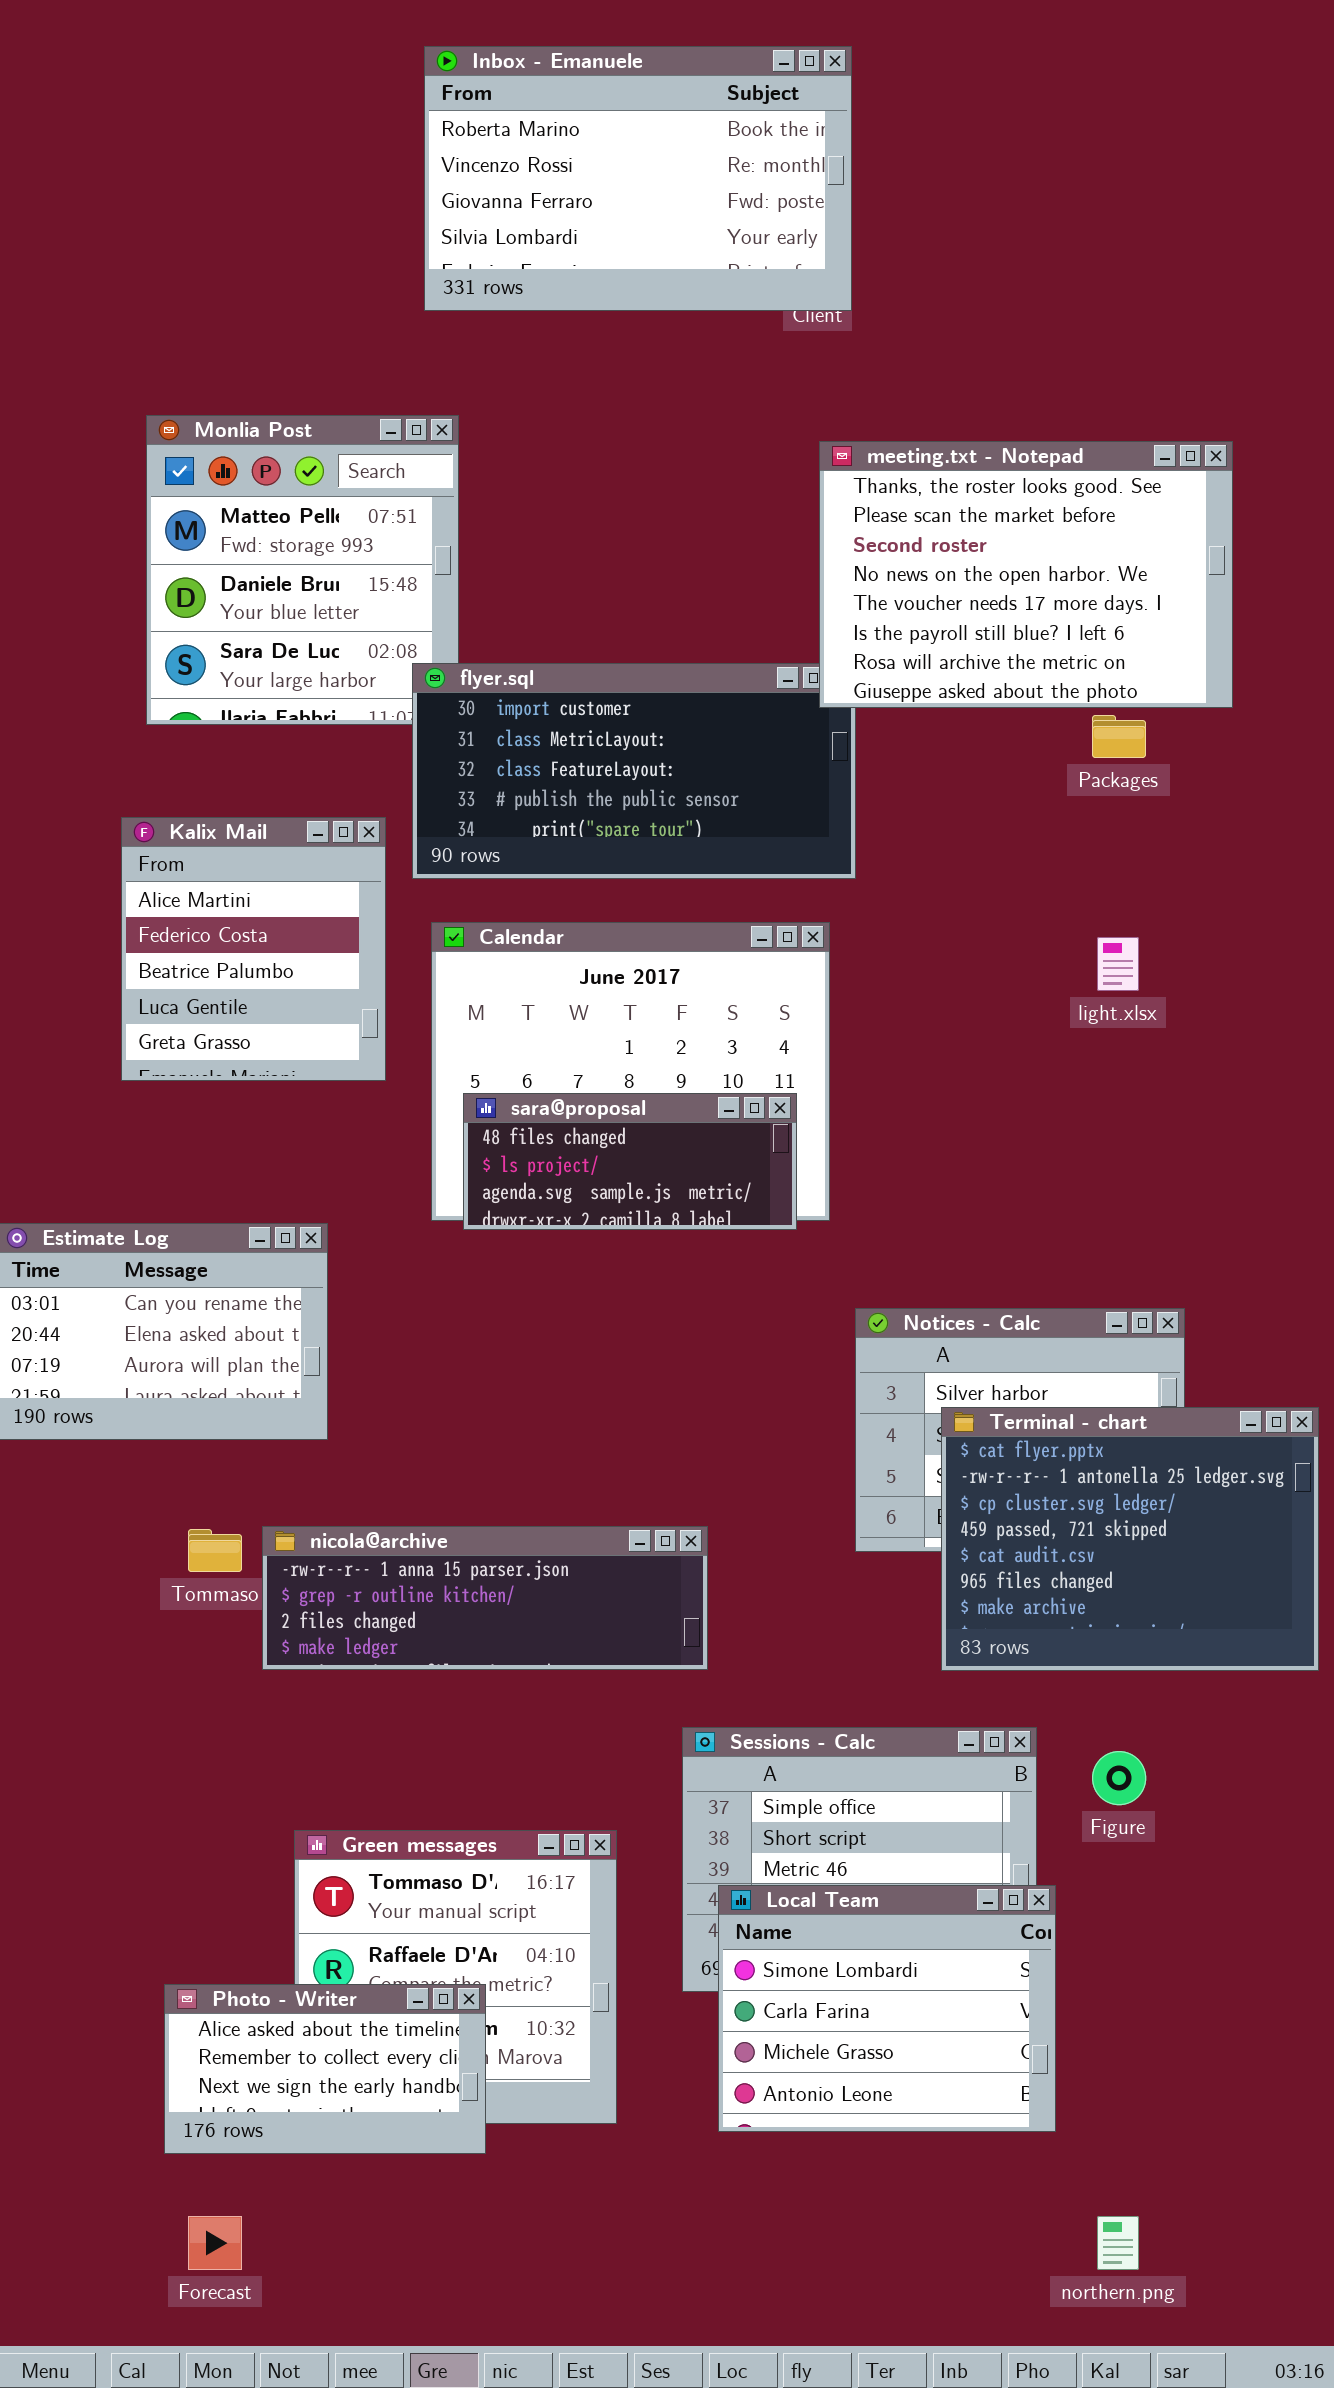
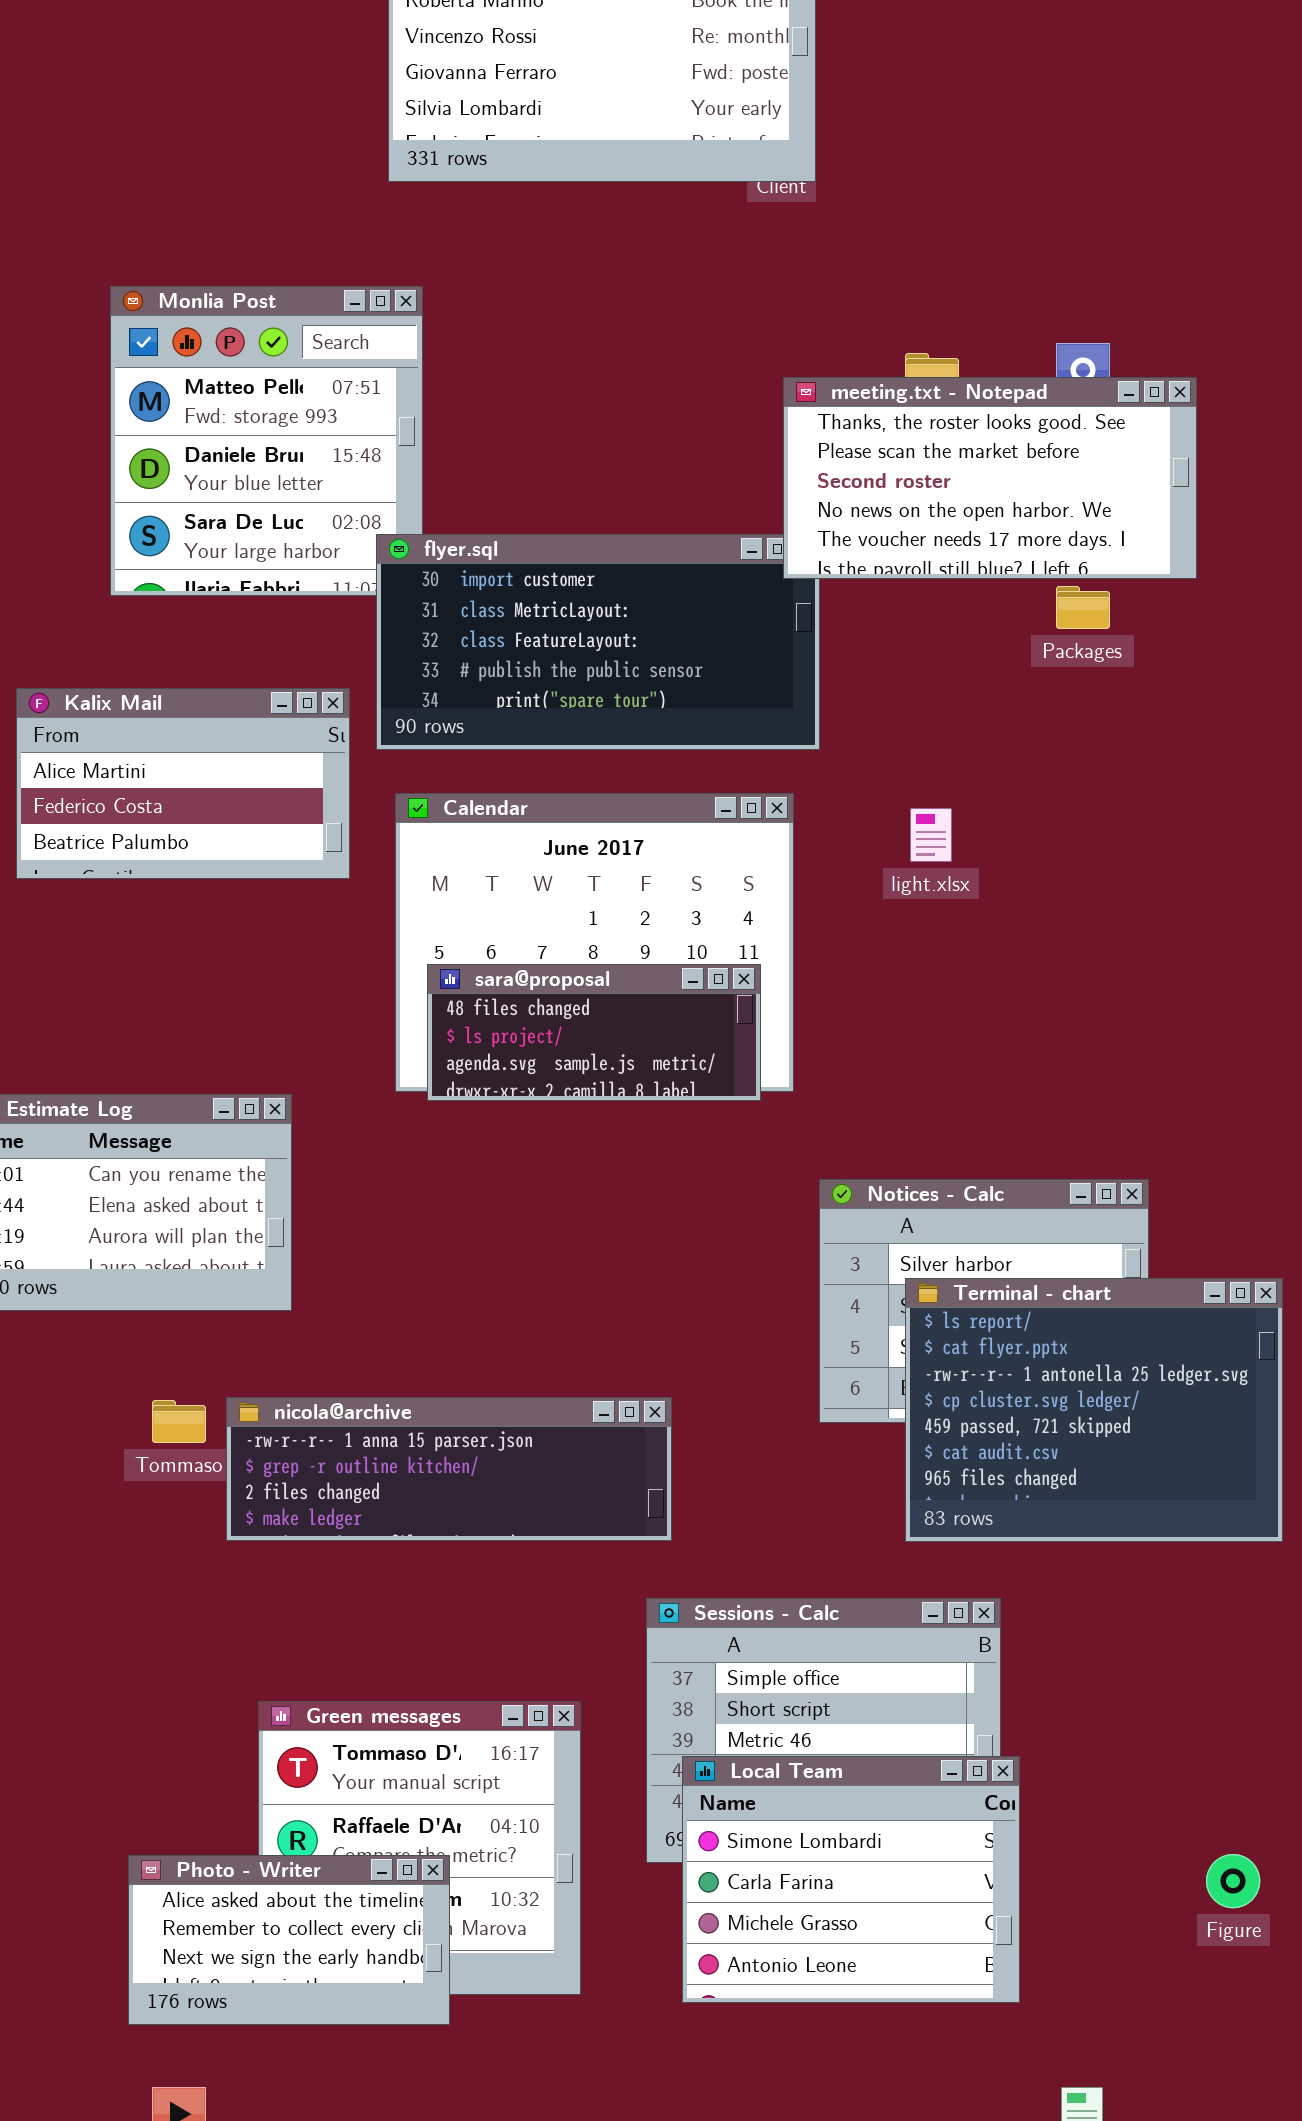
meeting.txt - Notepad: [819,441,1233,708] -> [783,377,1197,579], resized
Kalix Mail: [121,817,386,1081] -> [16,688,350,879], resized
light.xlsx: [1097,937,1139,991] -> [910,808,952,862], moved
Terminal - chart: [941,1407,1319,1671] -> [905,1278,1283,1542], scrolled up 1 row
Figure: [1092,1751,1146,1805] -> [1206,1854,1260,1908], moved

